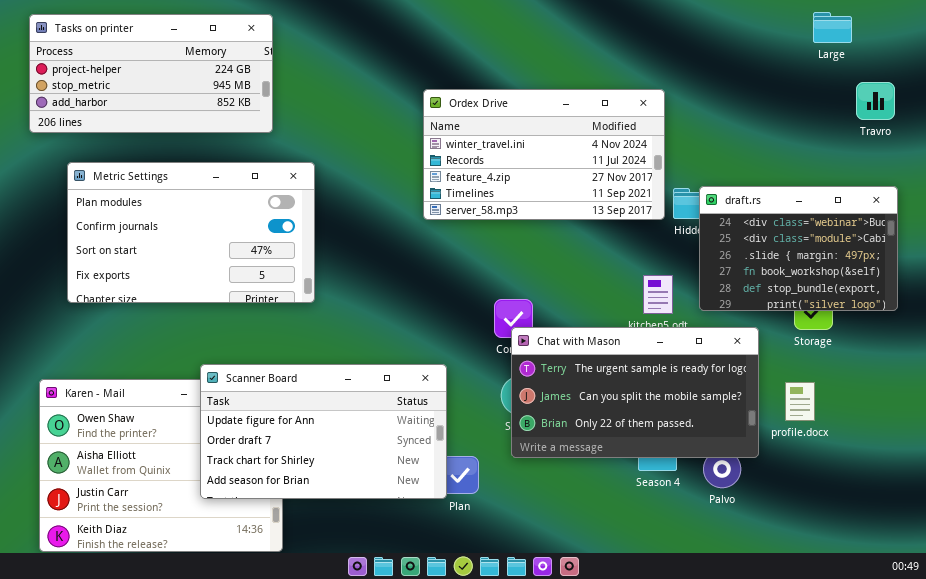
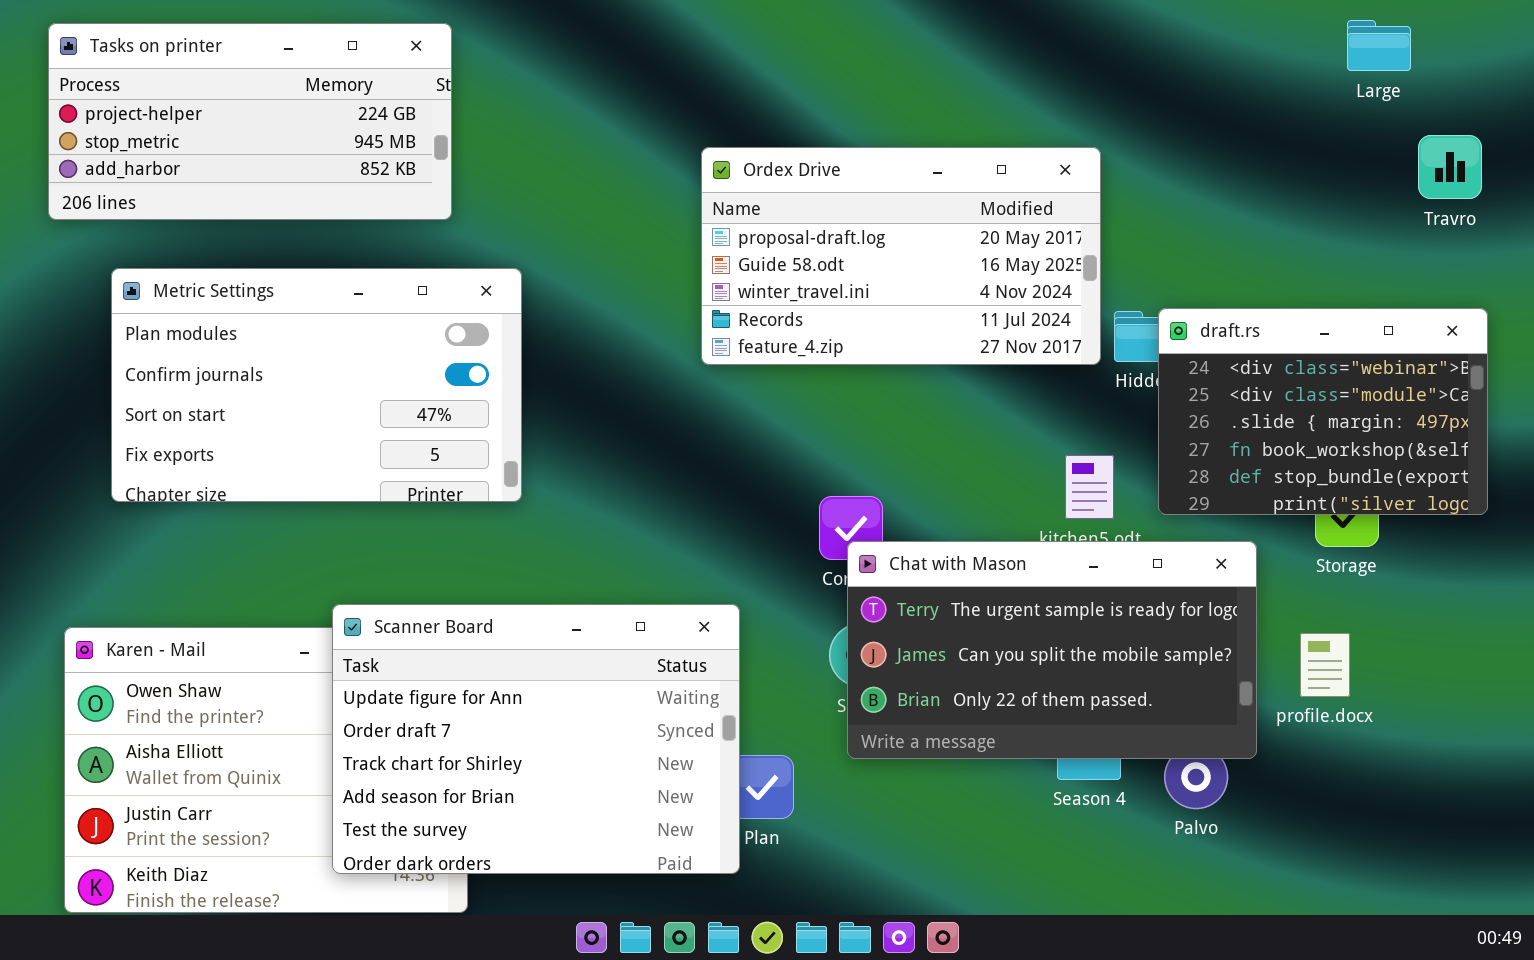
Ordex Drive: [423,89,665,220] -> [701,147,1101,365], scrolled up 2 rows
Scanner Board: [200,364,447,499] -> [332,604,740,874], resized

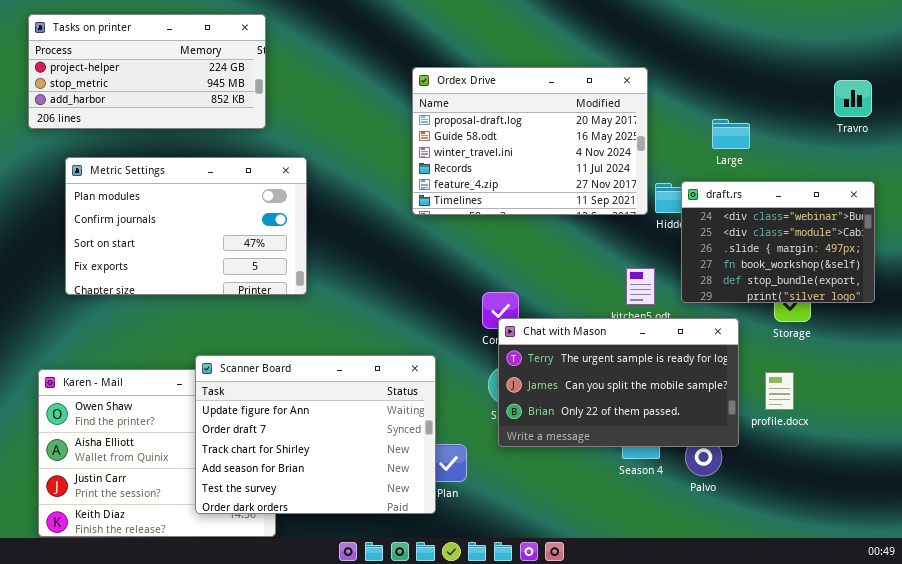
Large: [1347,20,1411,71] -> [712,119,750,149], moved
Ordex Drive: [701,147,1101,365] -> [412,67,648,215], resized

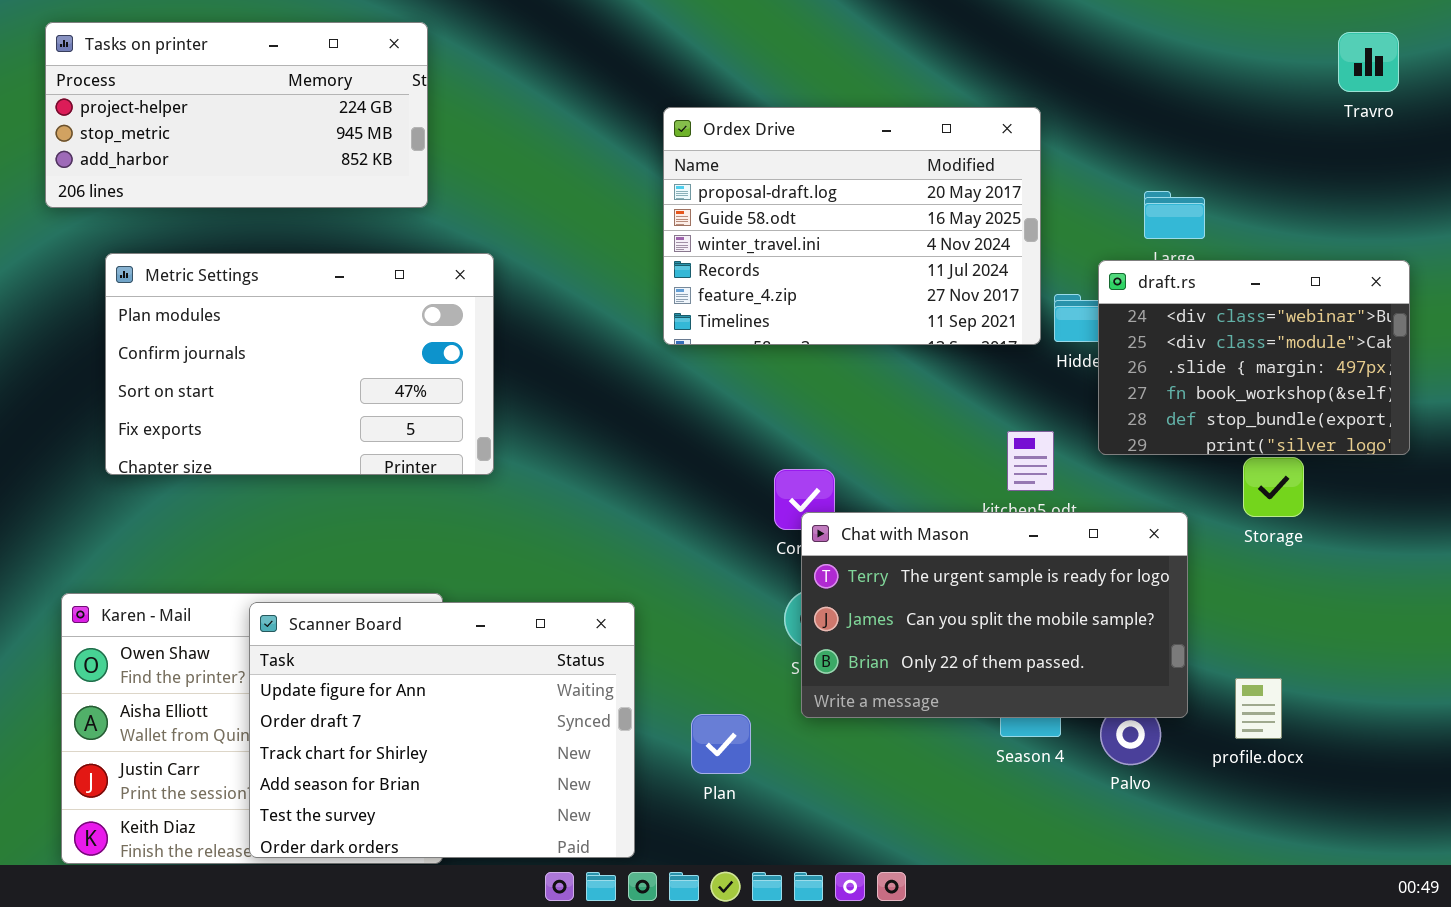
Travro: [834,80,872,117] -> [1338,32,1399,92], moved
draft.rs: [681,181,875,303] -> [1098,260,1410,455], moved
Scanner Board: [195,355,436,514] -> [249,602,635,858], moved
profile.docx: [765,372,794,410] -> [1235,678,1282,739], moved

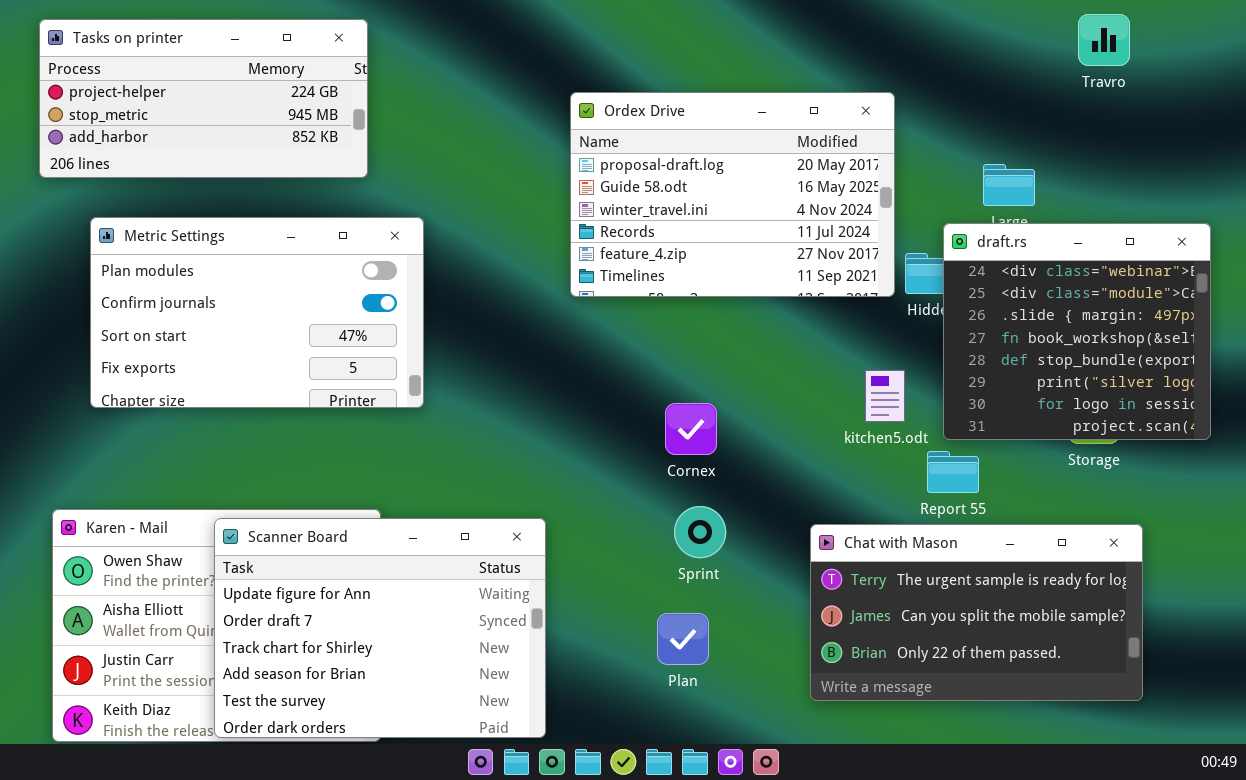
Travro: [1338,32,1399,92] -> [1078,14,1130,66], moved
draft.rs: [1098,260,1410,455] -> [943,223,1211,440], resized
Chat with Mason: [801,512,1188,718] -> [810,524,1143,701], moved
Plan: [691,714,751,774] -> [657,613,709,665], moved

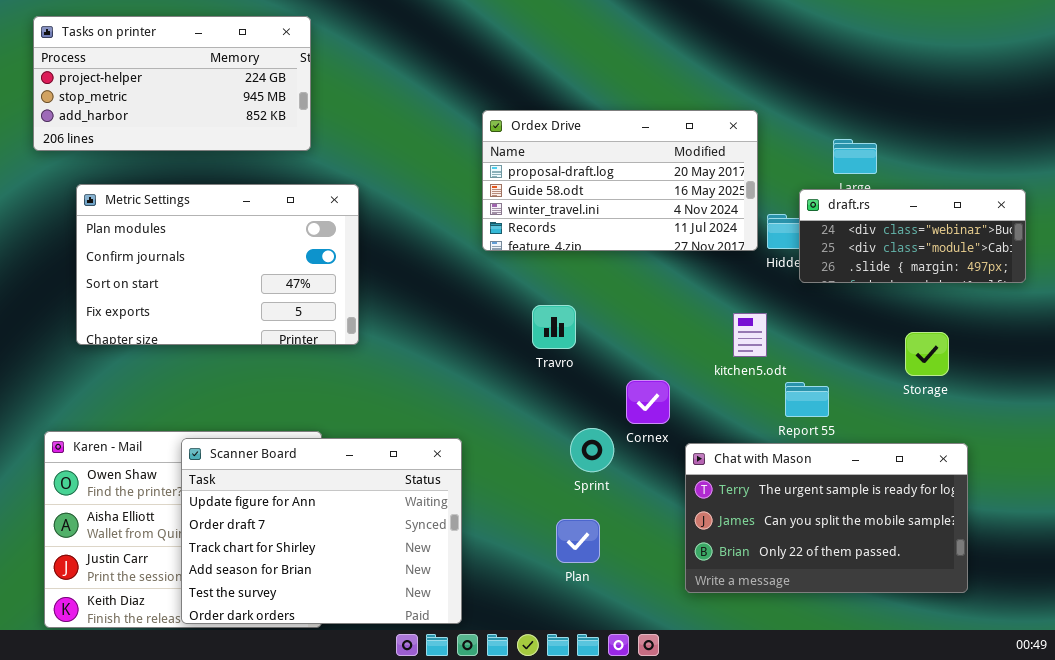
Travro: [1078,14,1130,66] -> [532,305,576,349], moved
Ordex Drive: [570,92,895,297] -> [482,110,758,251], resized
draft.rs: [943,223,1211,440] -> [799,189,1026,283], resized
Cornex: [665,403,717,455] -> [626,380,670,424], moved

